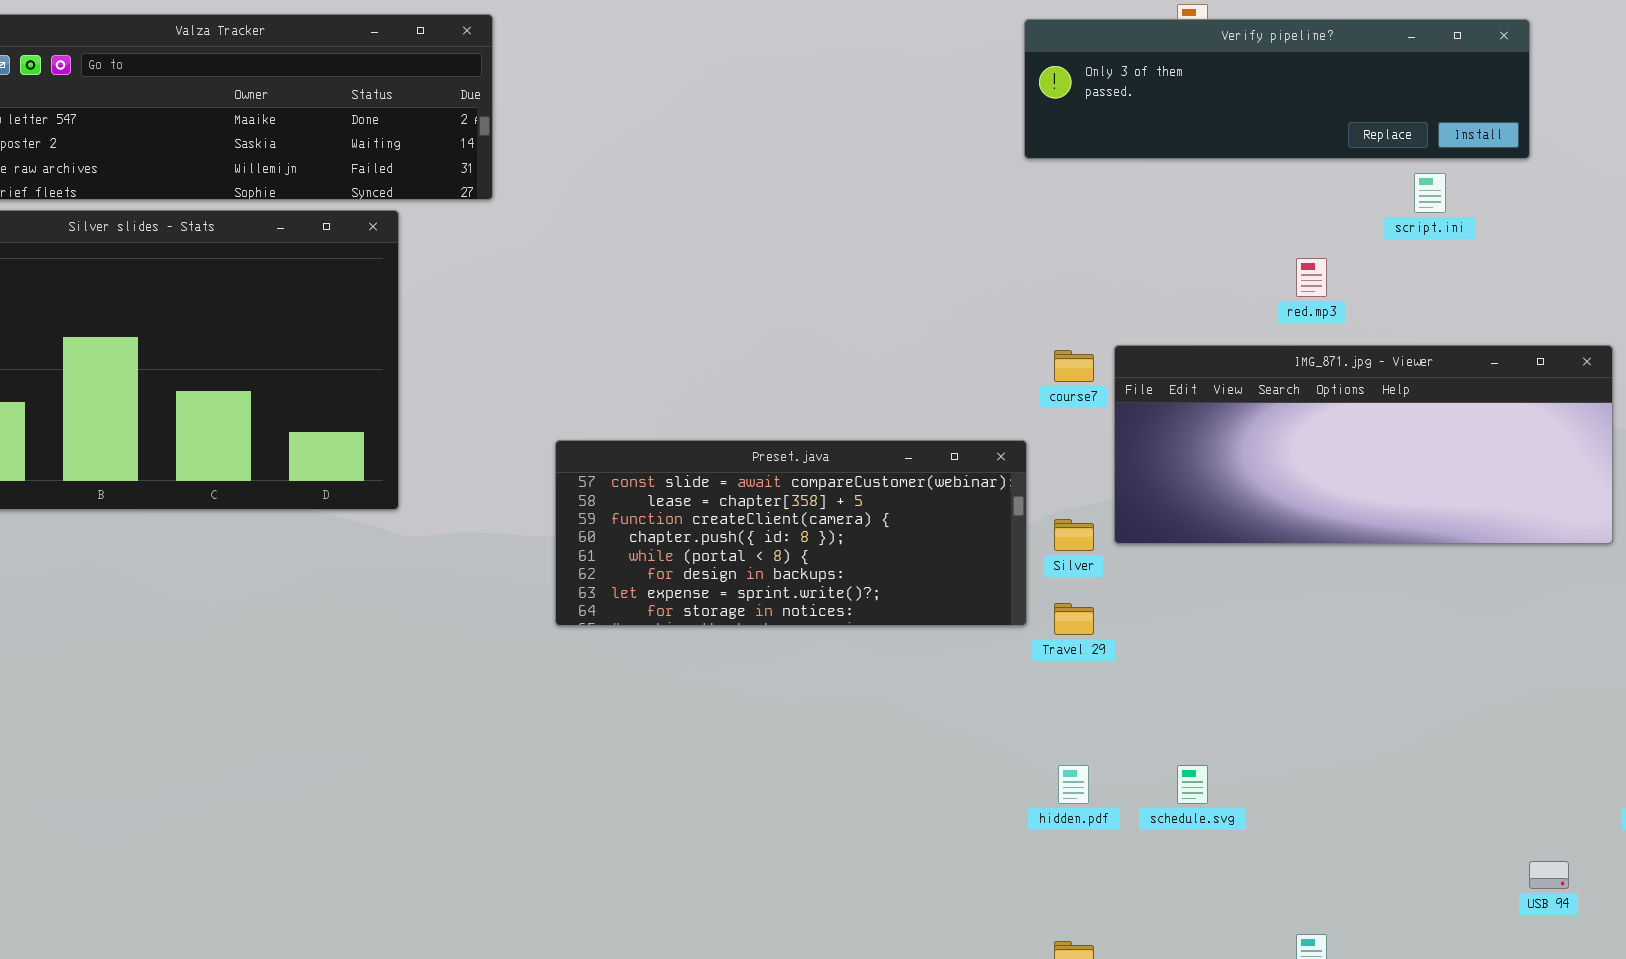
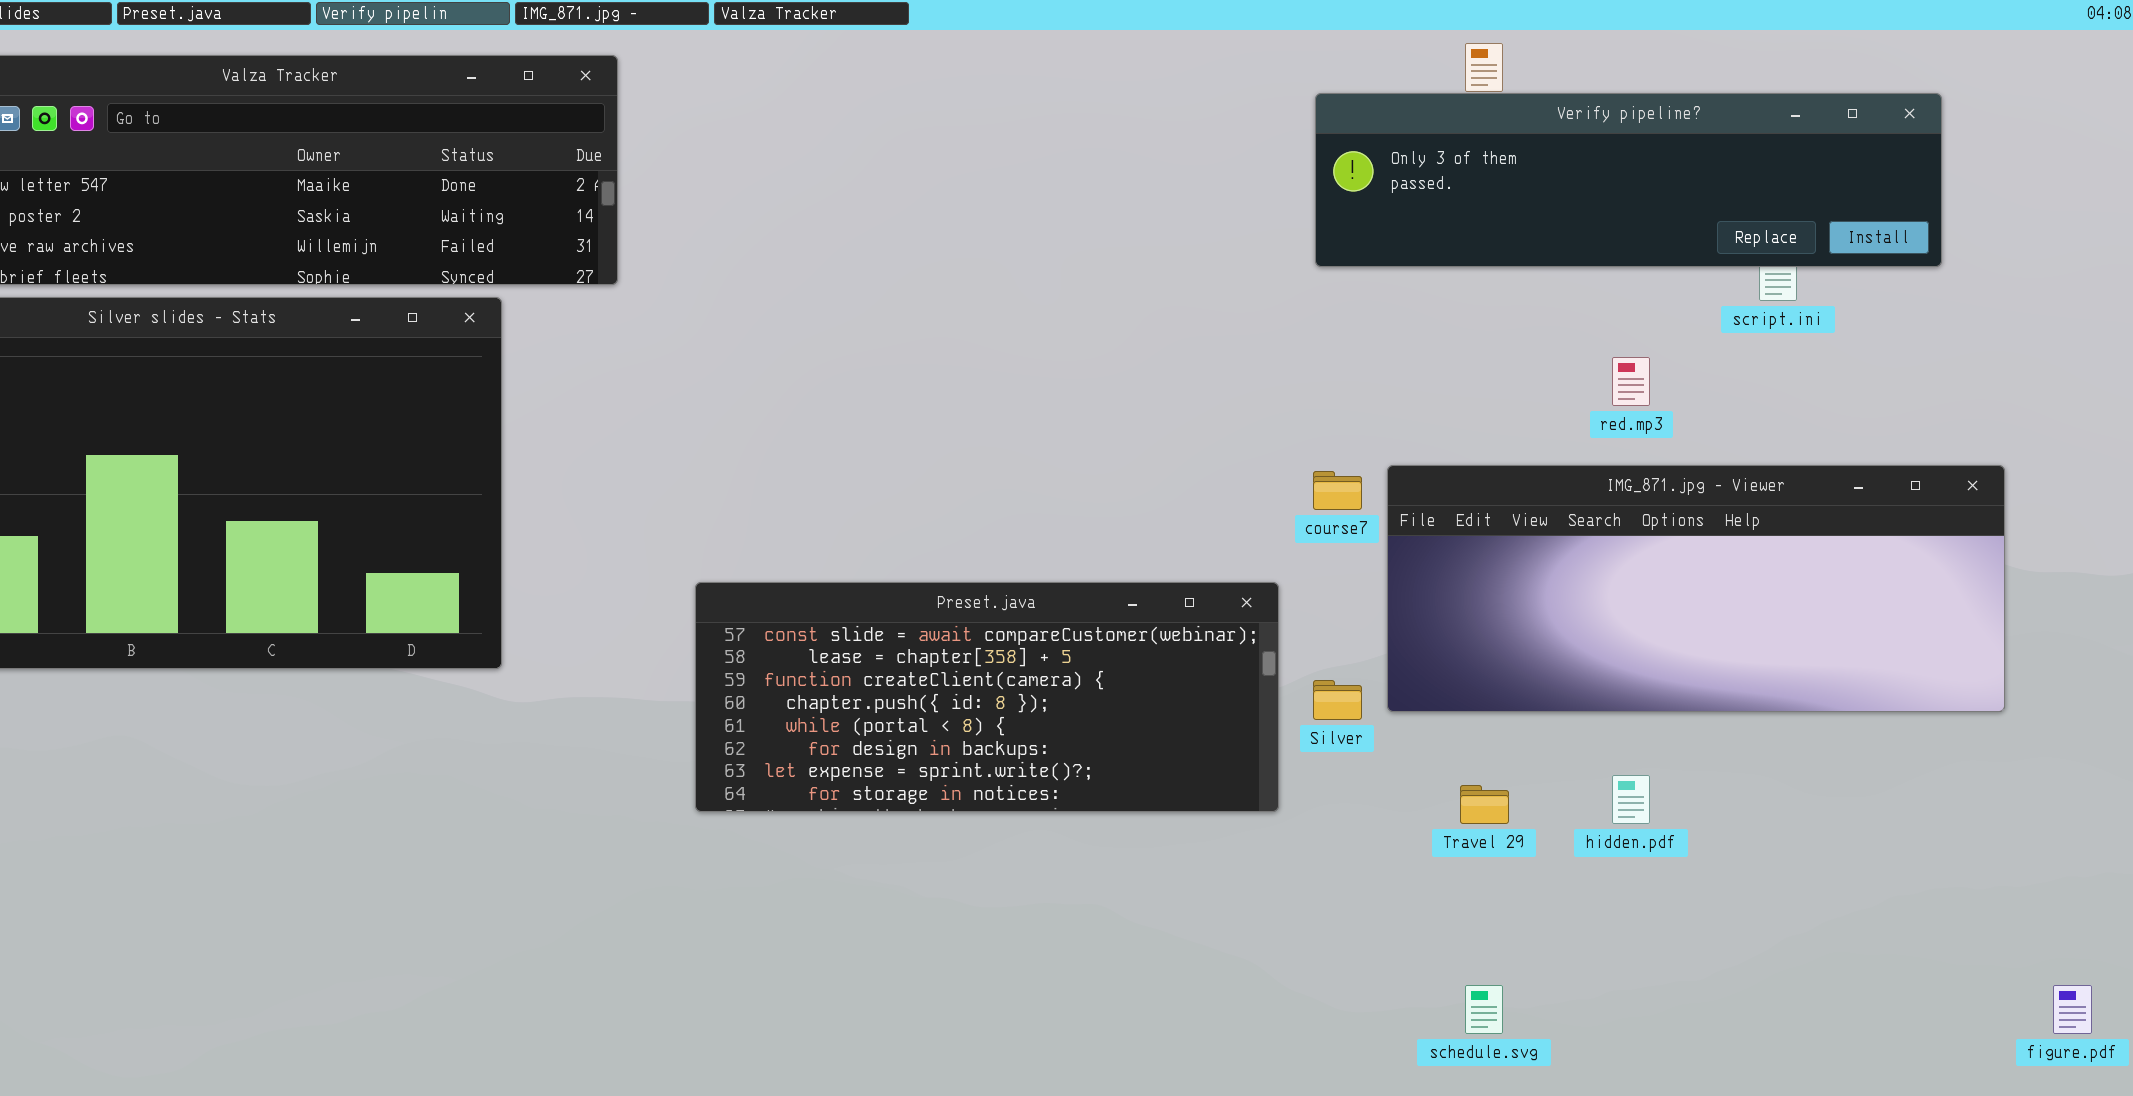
Verify pipeline?: [1024,19,1530,159] -> [1315,93,1942,267], moved
Travel 29: [1054,603,1094,635] -> [1460,785,1509,824], moved
hidden.pdf: [1058,765,1089,804] -> [1612,775,1650,824], moved

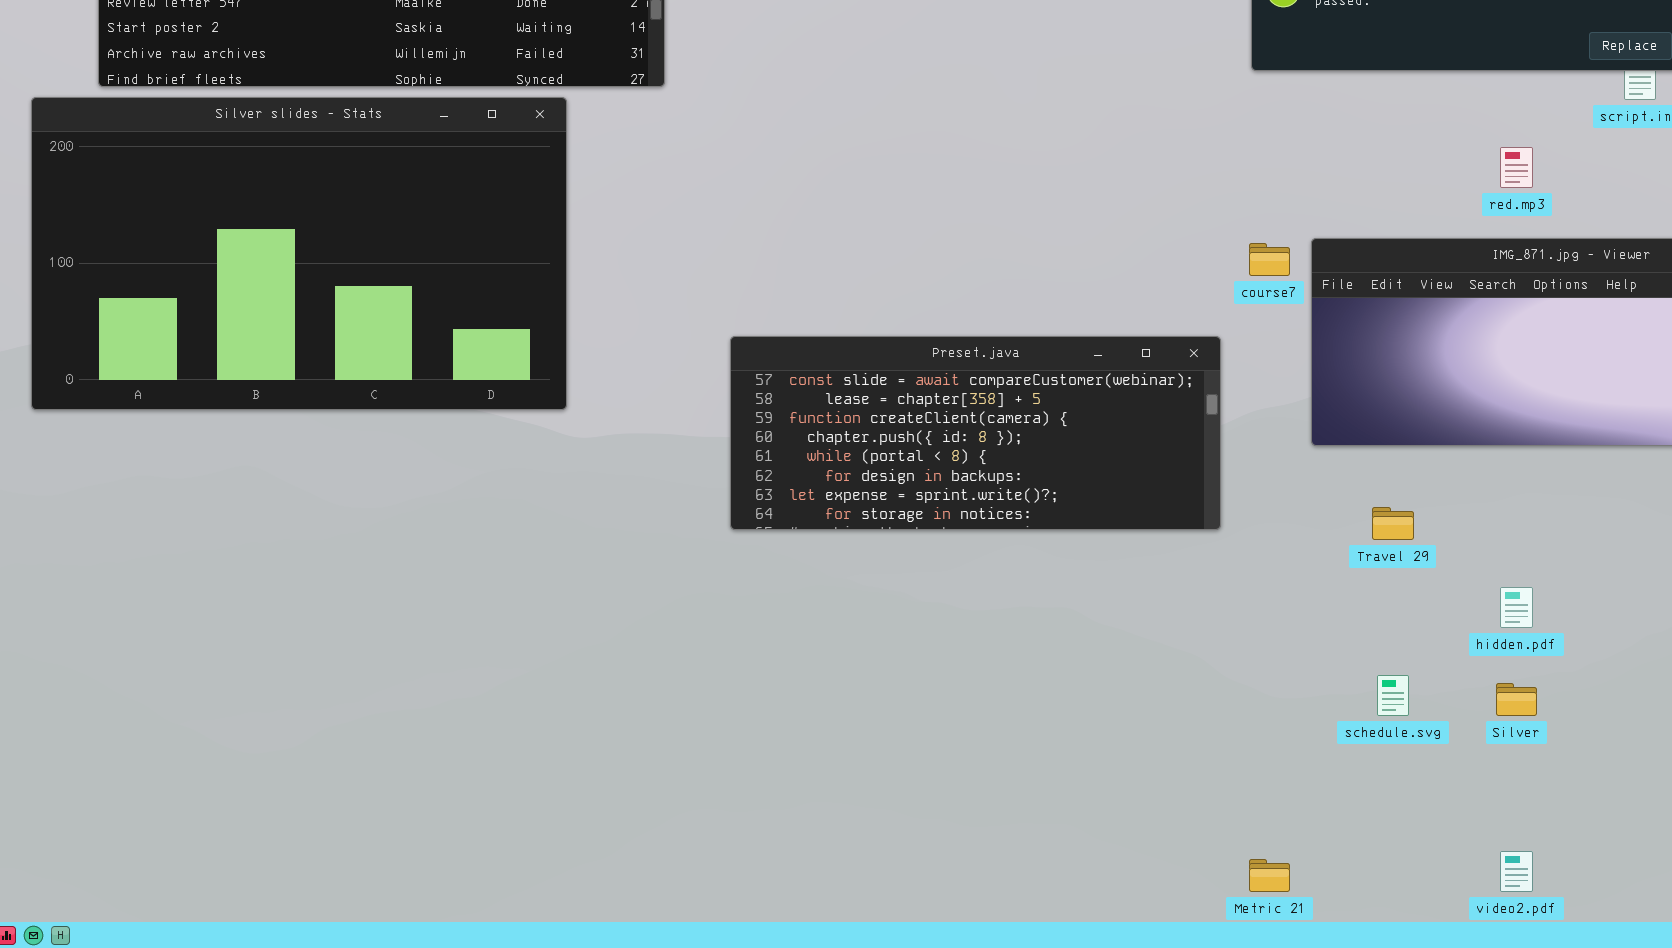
Silver: [1313,680,1362,720] -> [1496,683,1537,716], moved
hidden.pdf: [1612,775,1650,824] -> [1500,587,1533,628], moved

